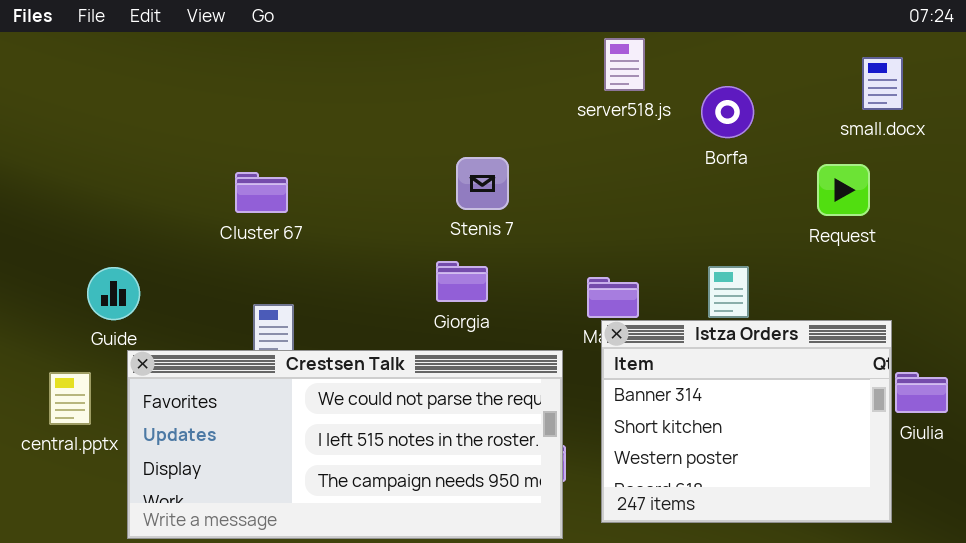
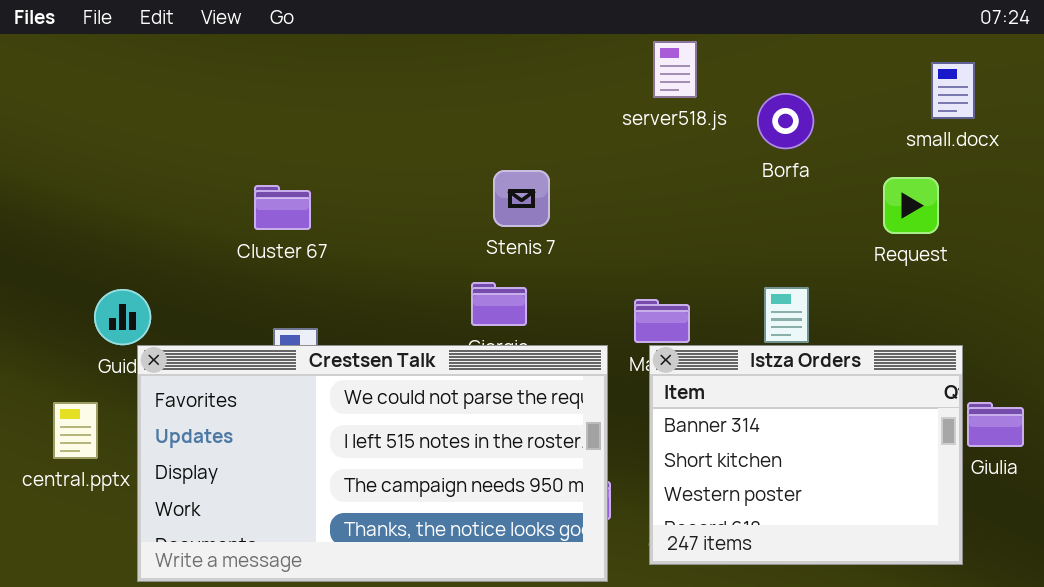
Crestsen Talk: [127,350,563,539] -> [137,345,608,582], resized

